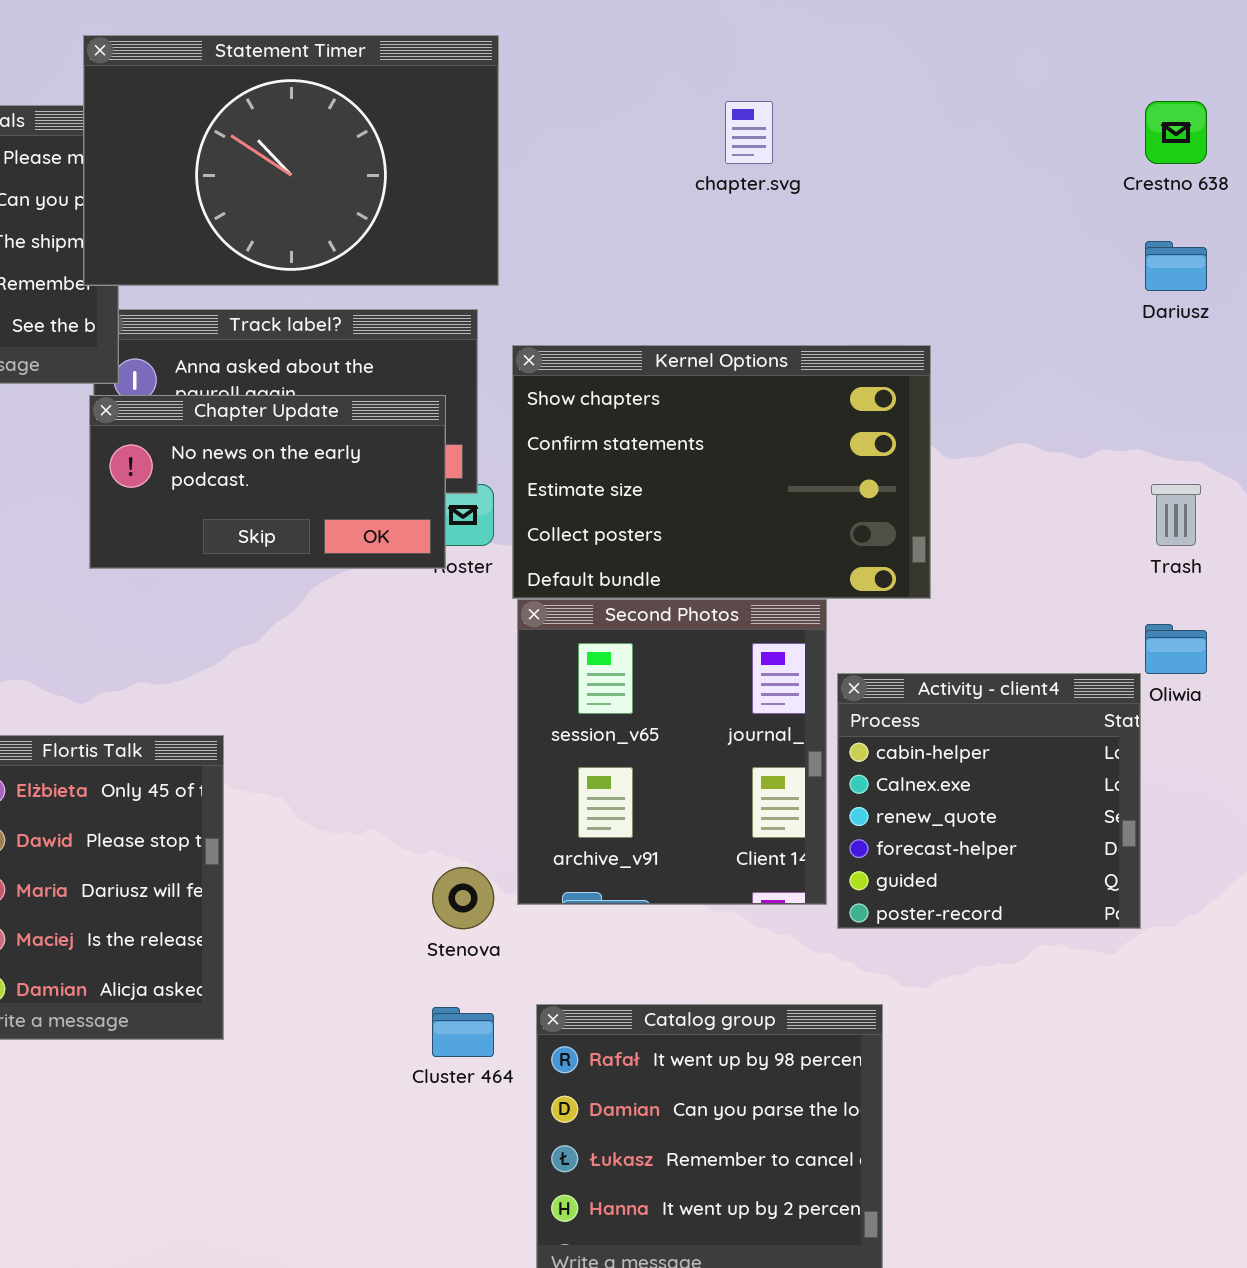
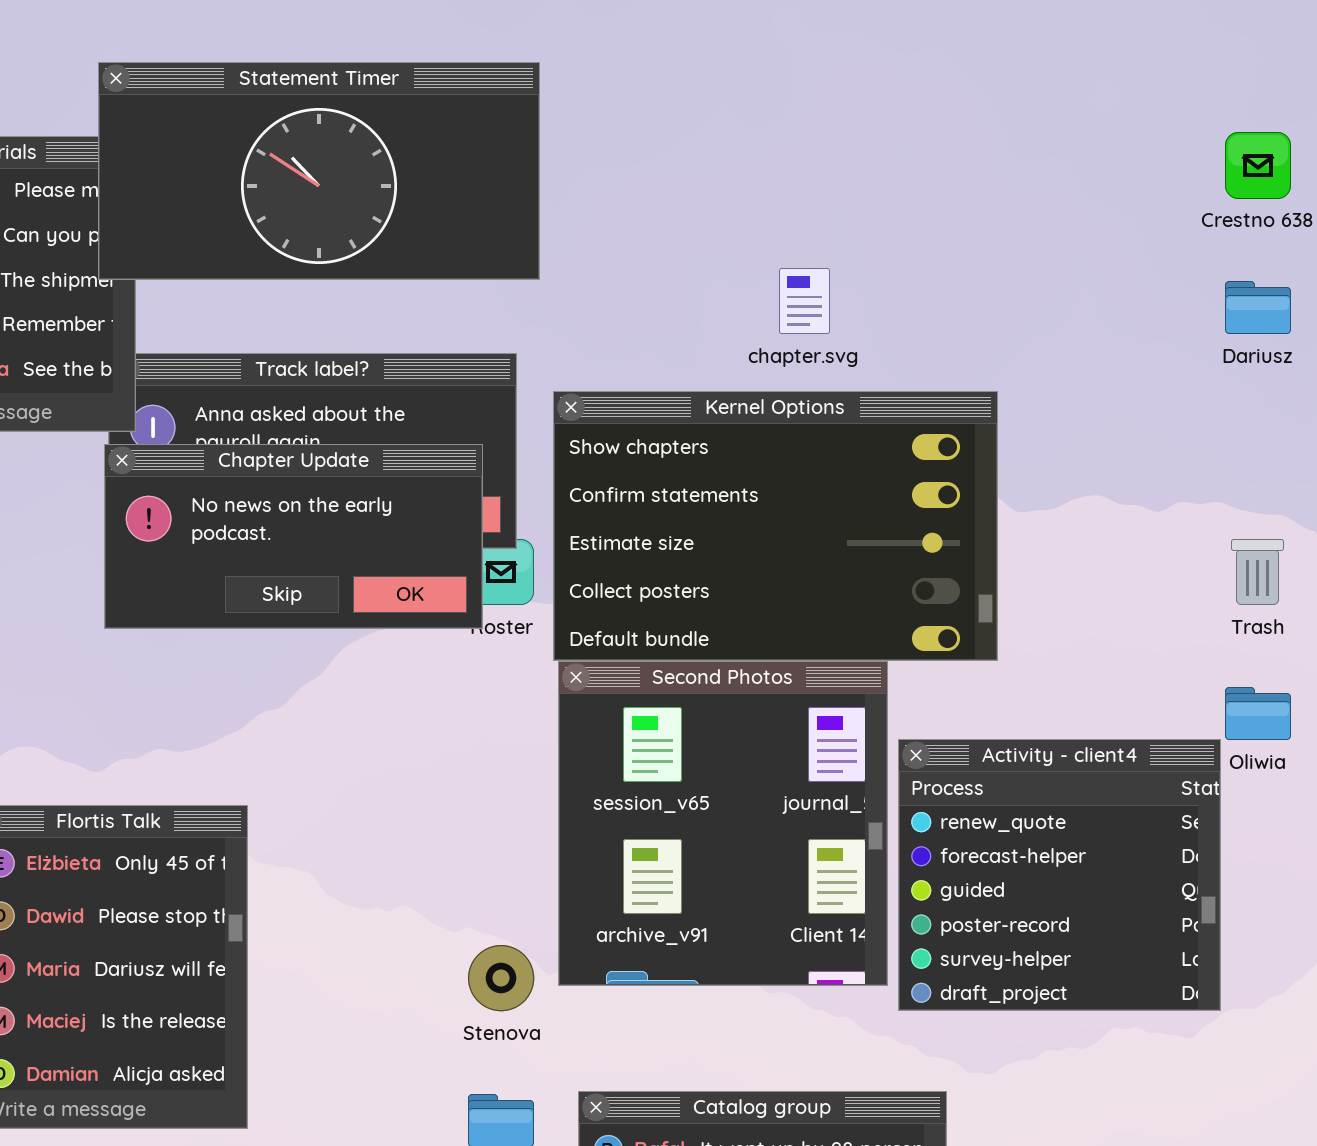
Statement Timer: [83,35,499,286] -> [98,62,540,280], resized
chapter.svg: [725,101,773,164] -> [779,268,830,334], moved
Activity - client4: [837,673,1141,929] -> [898,739,1221,1011], scrolled down 2 rows

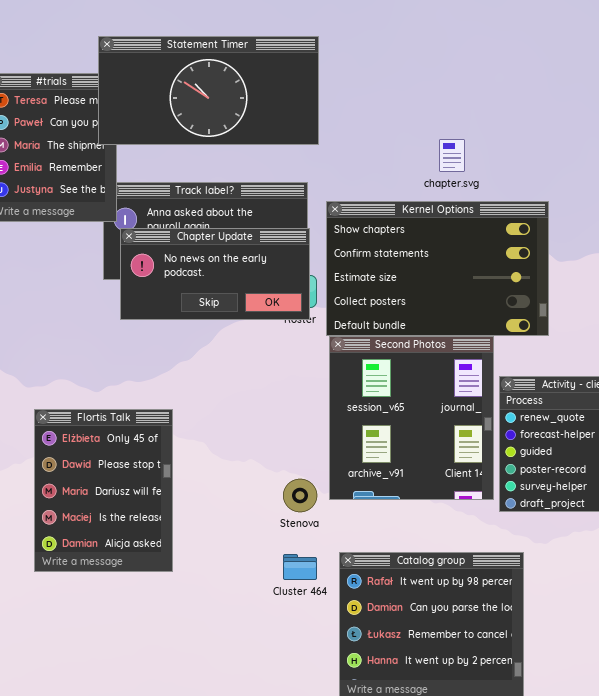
Chapter Update: [104,444,483,629] -> [120,228,310,320], moved

